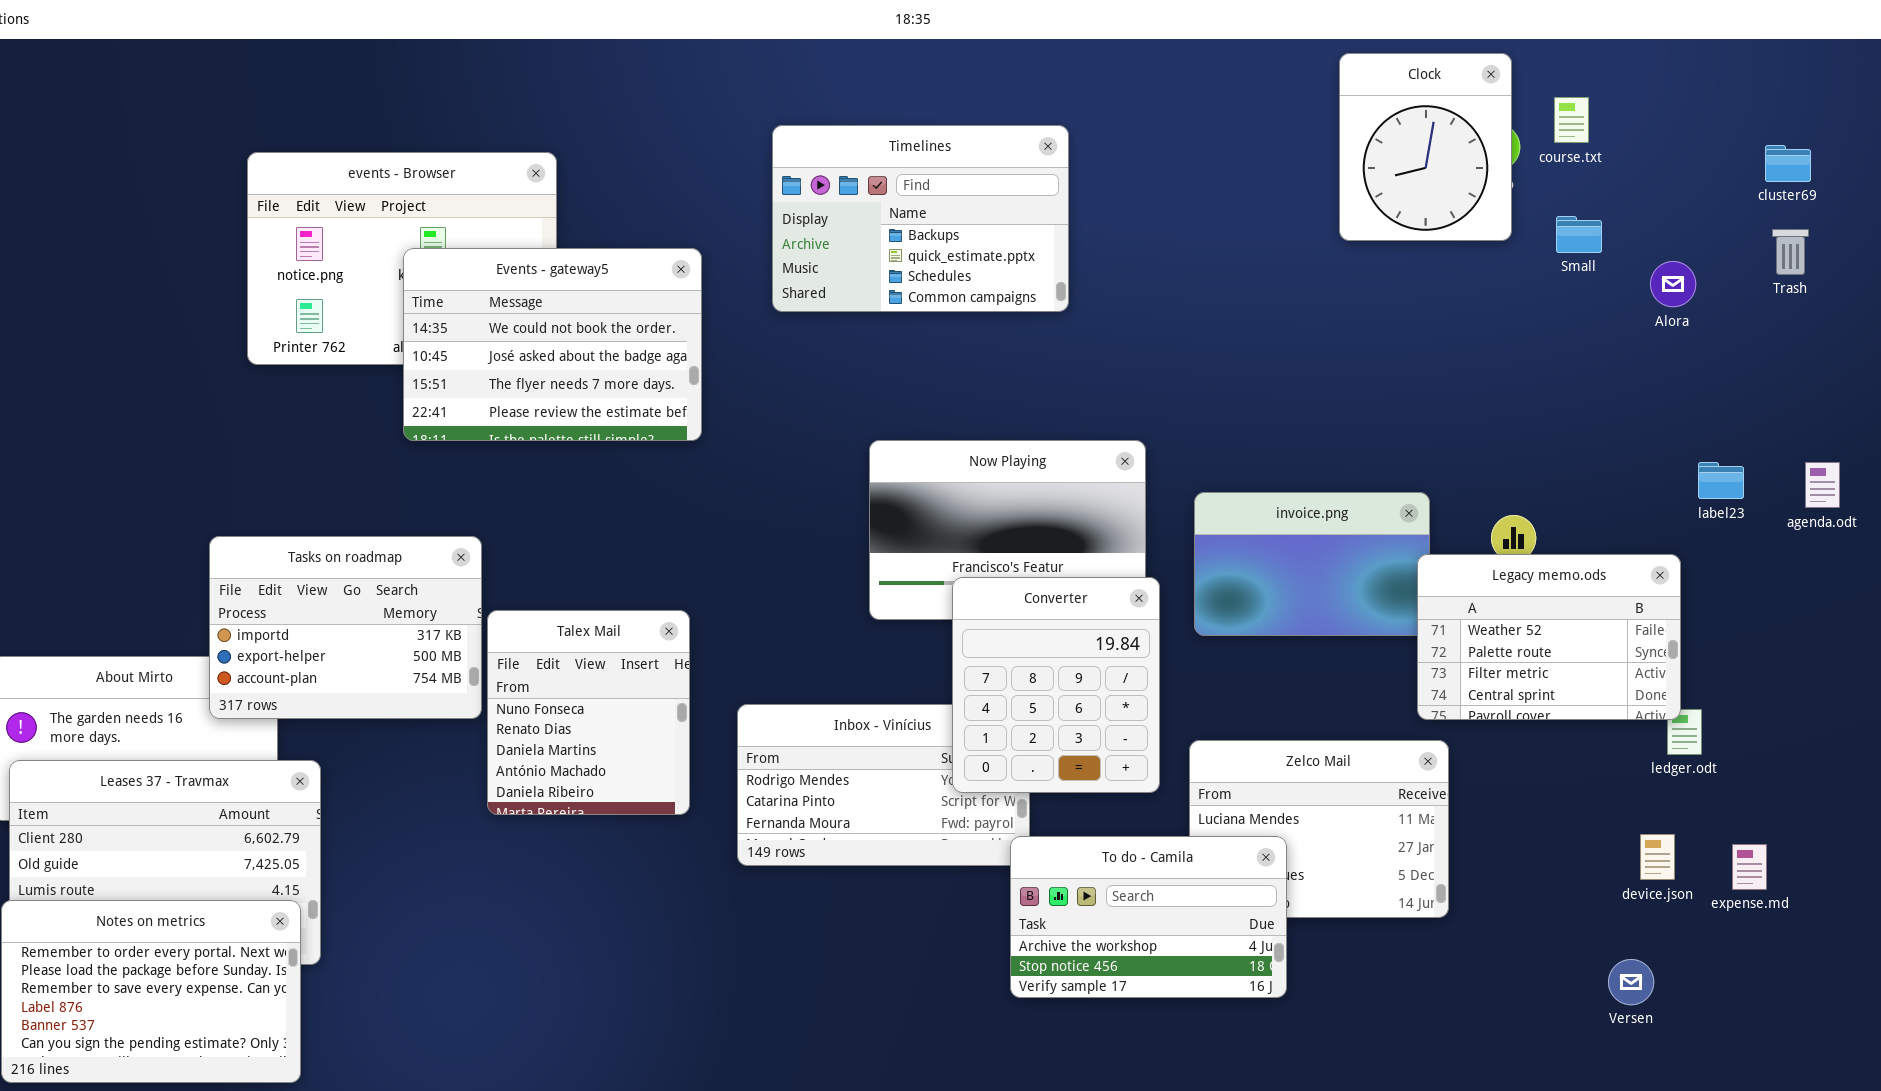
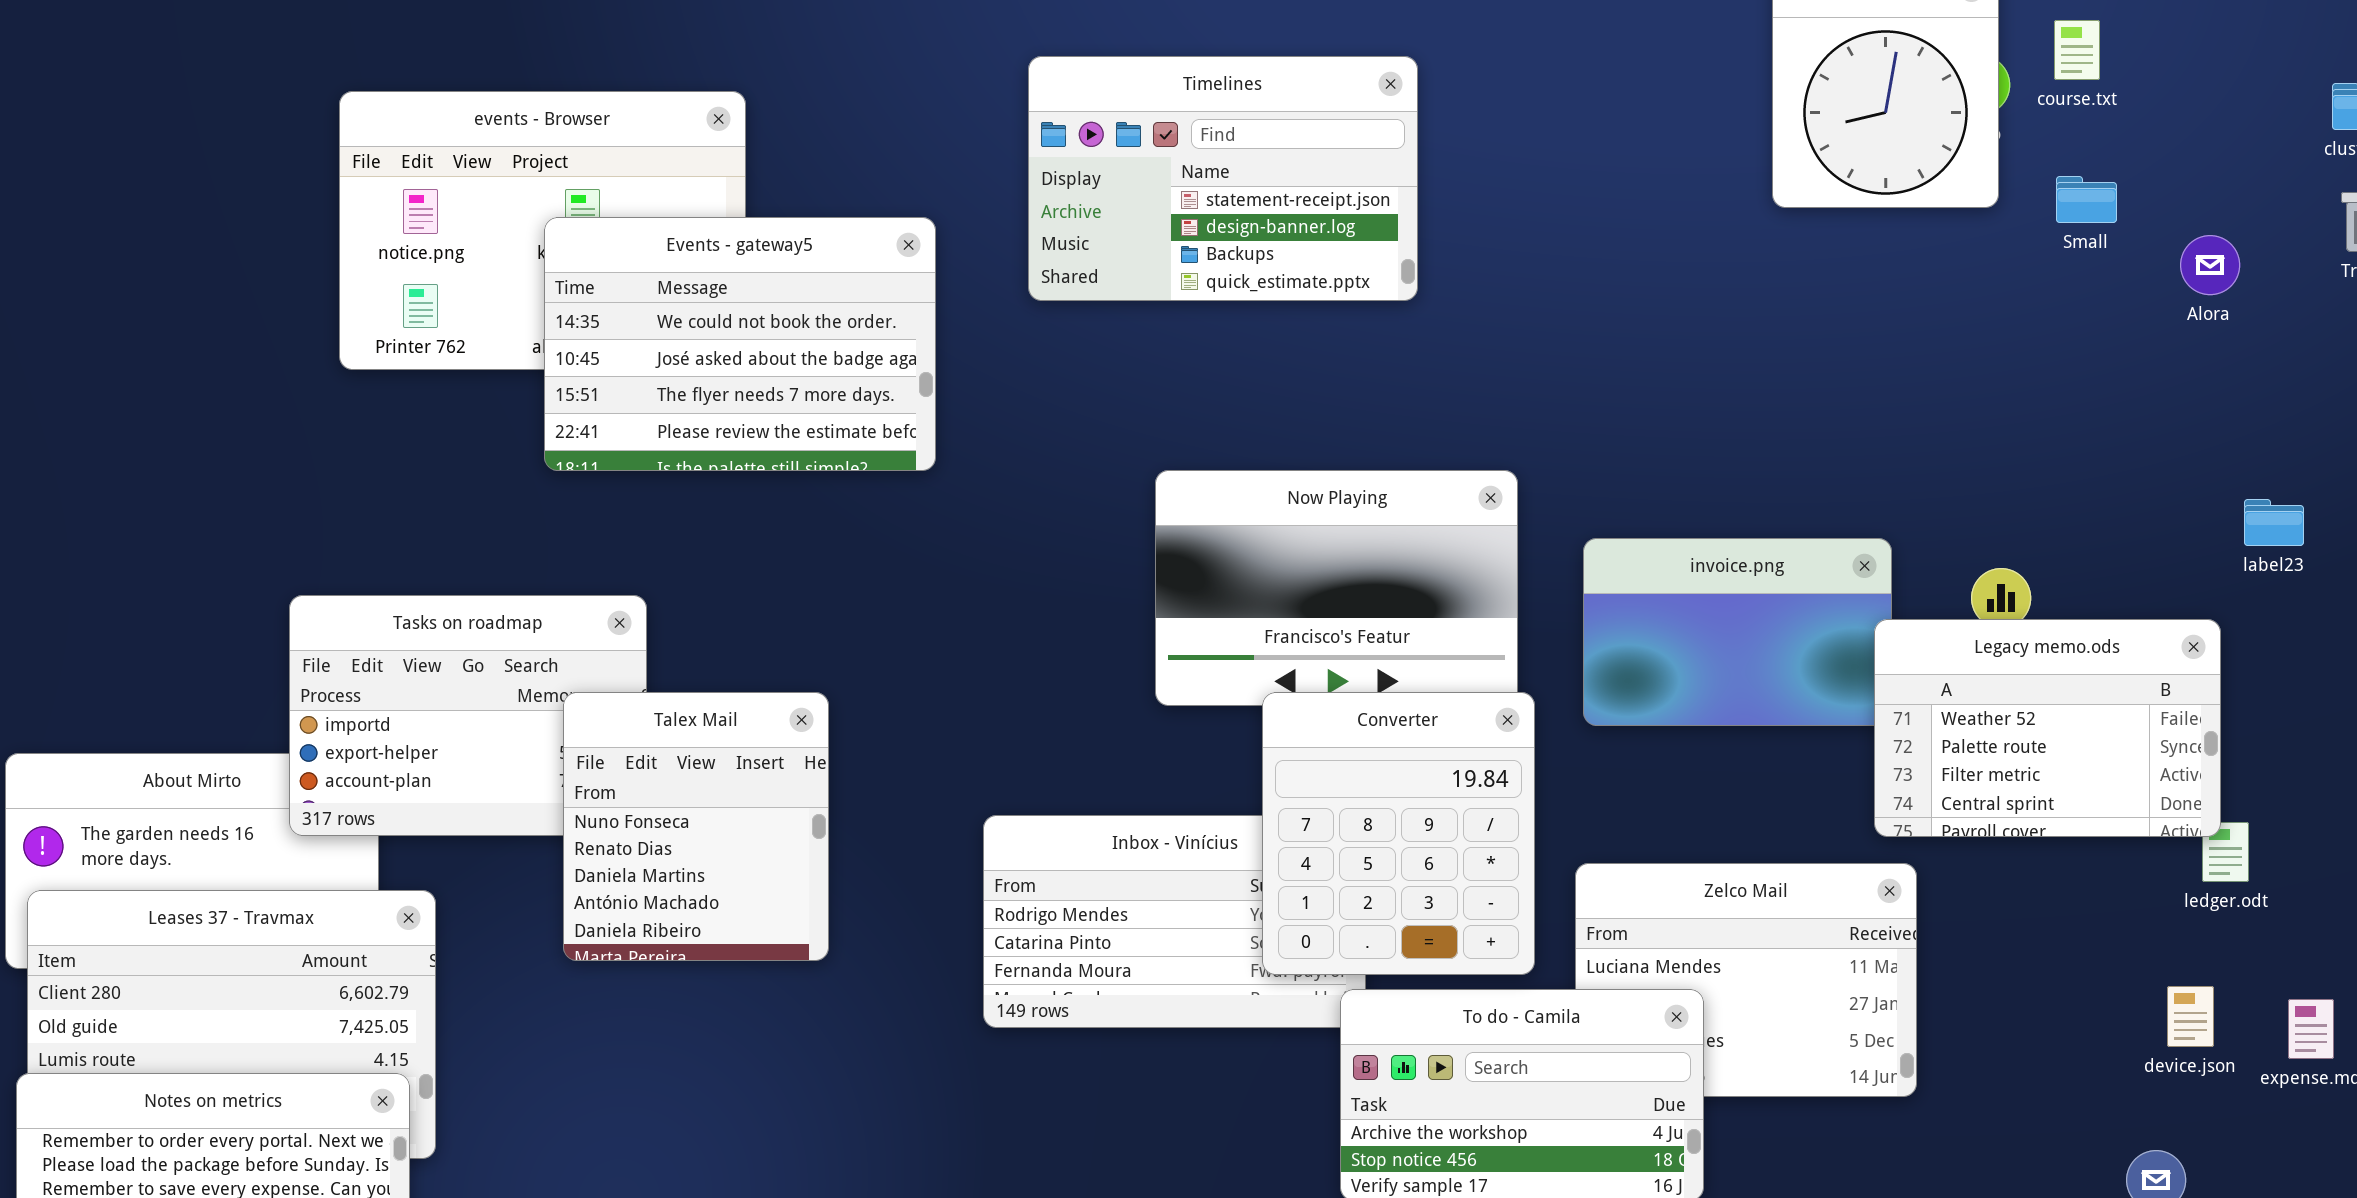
Timelines: [772,125,1069,312] -> [1028,56,1418,301], scrolled up 2 rows
Converter: [952,577,1160,793] -> [1262,692,1535,975], moved
Talex Mail: [487,610,690,815] -> [563,692,829,961], moved

